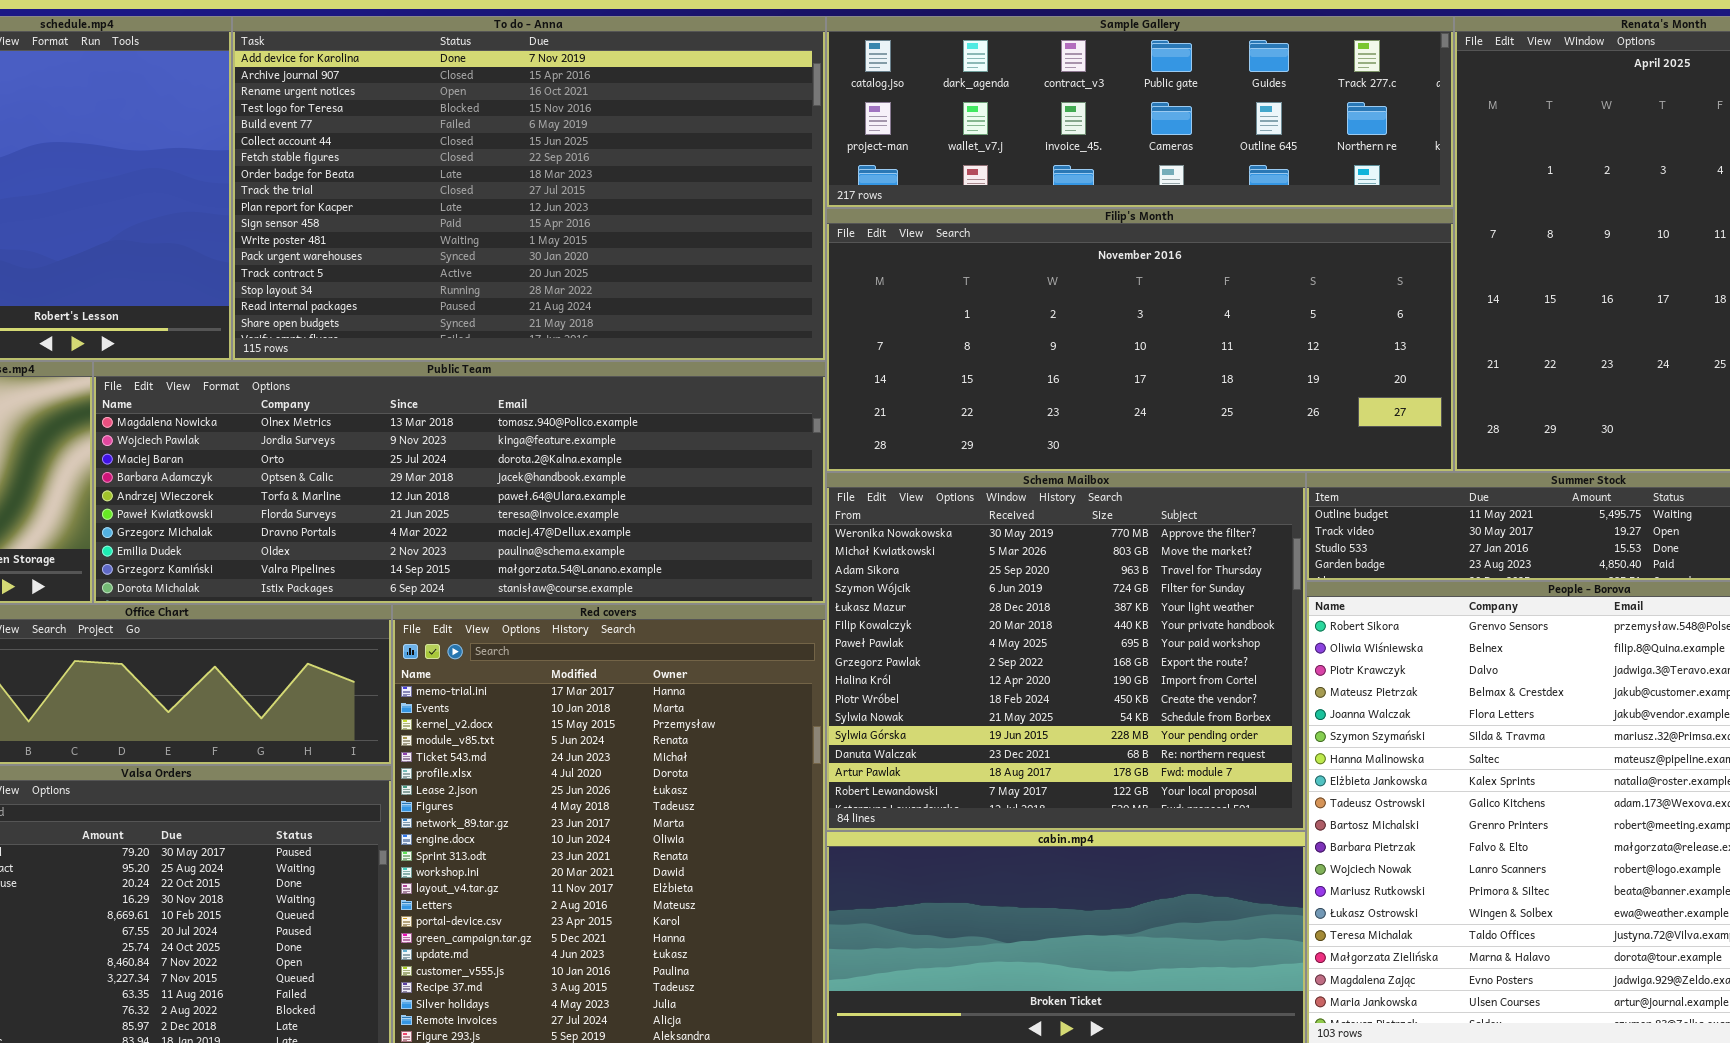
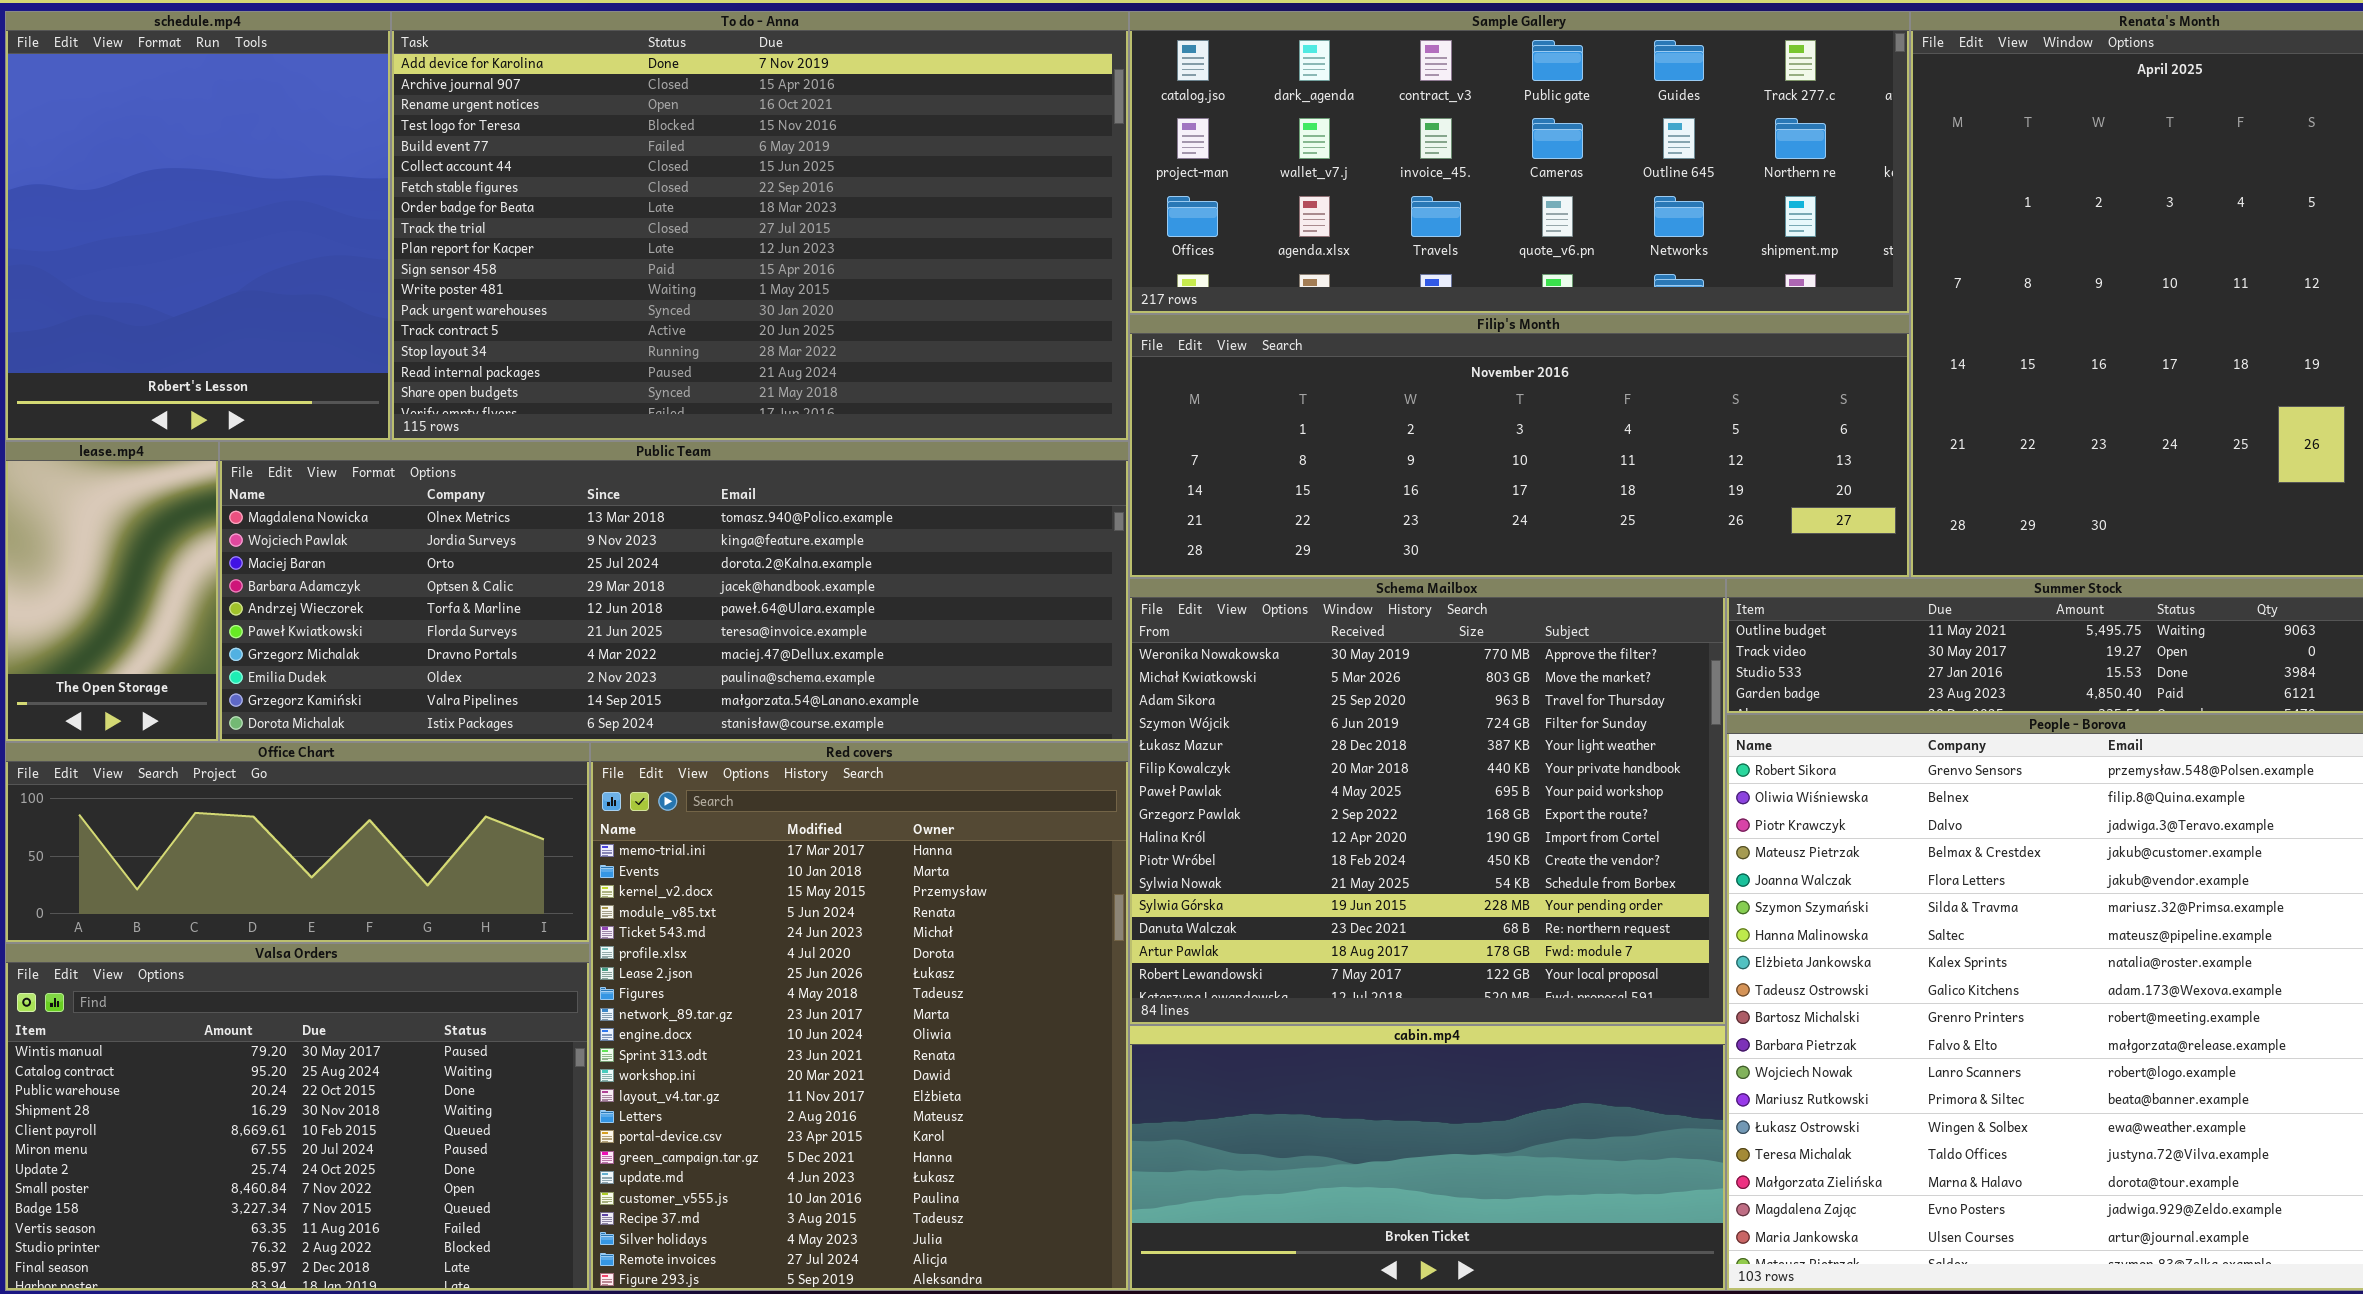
Sample Gallery: [826,16,1454,208] -> [1129,11,1910,314], resized
Filip's Month: [826,208,1454,472] -> [1129,314,1910,578], resized

